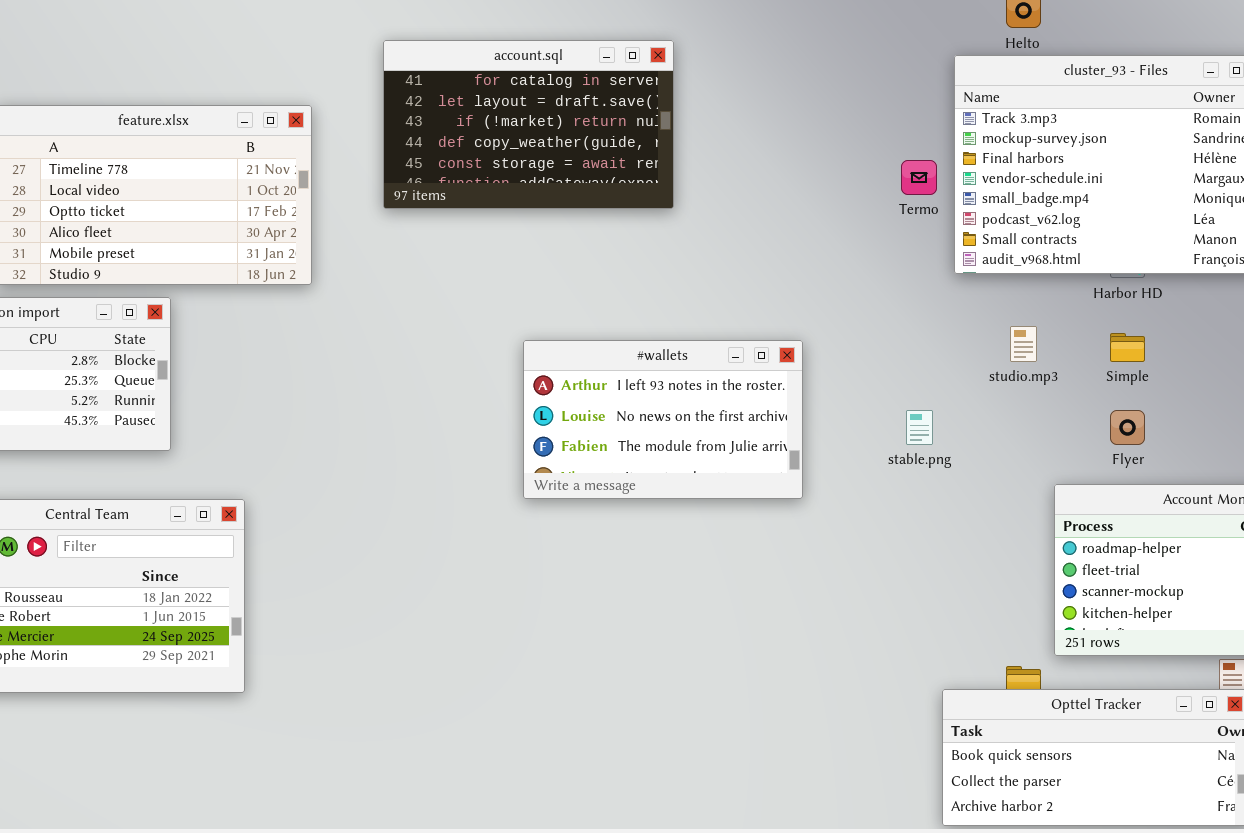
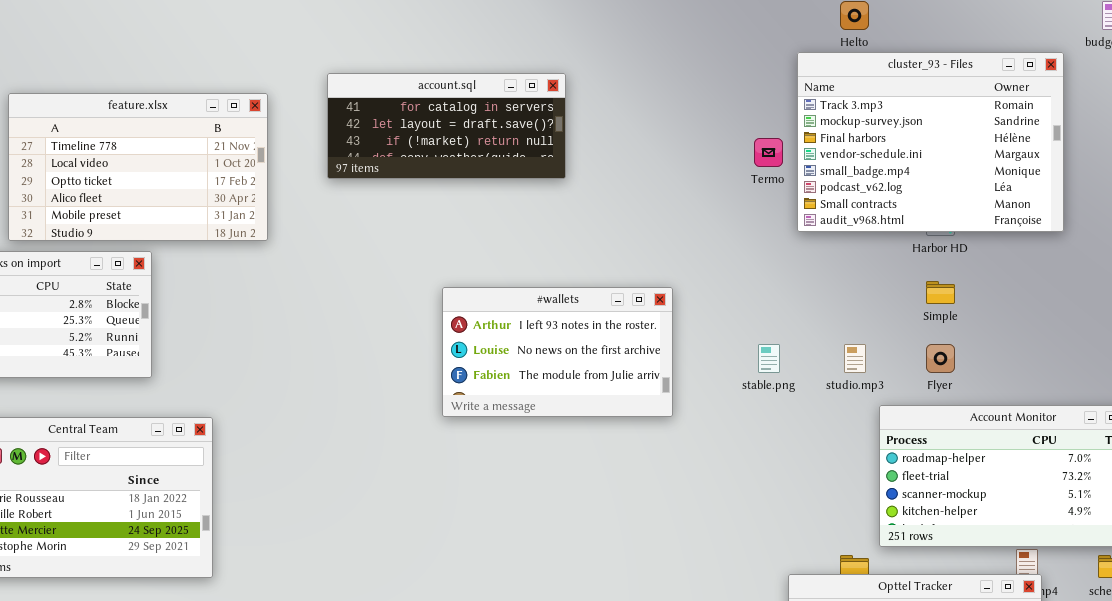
account.sql: [383,40,674,209] -> [327,73,566,179], resized
studio.mp3: [1010,326,1037,362] -> [844,344,866,373], moved

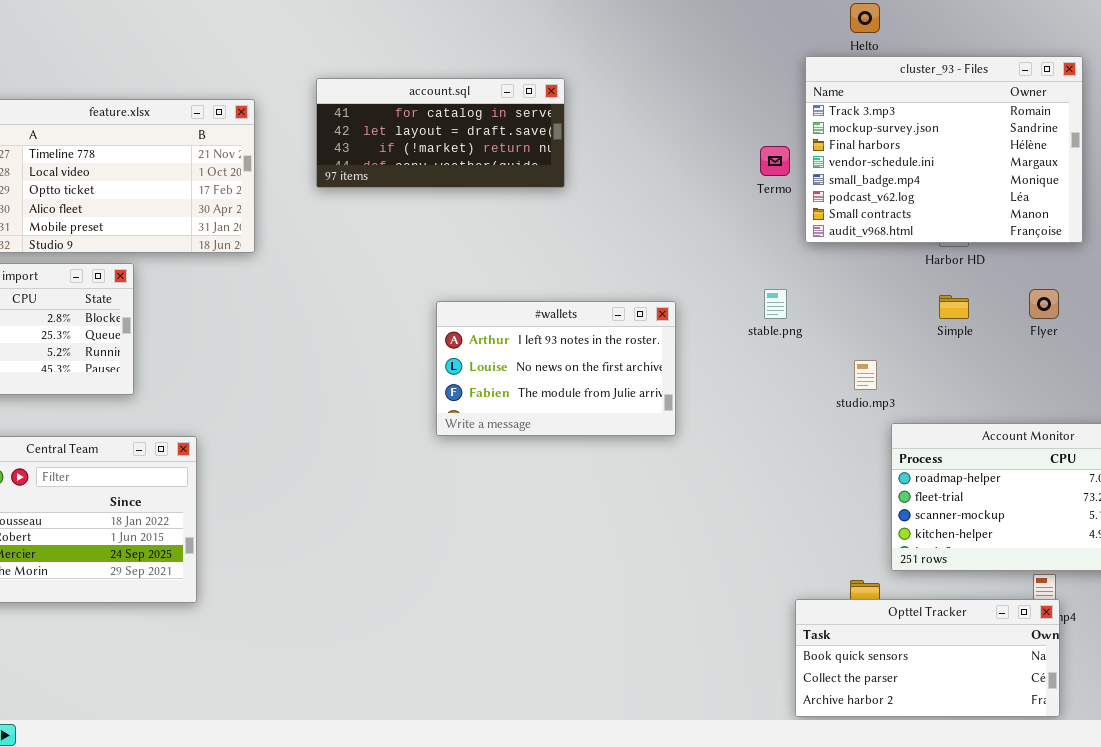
stable.png: [758,344,780,373] -> [764,289,787,319], moved
Flyer: [926,344,955,373] -> [1029,289,1059,319], moved

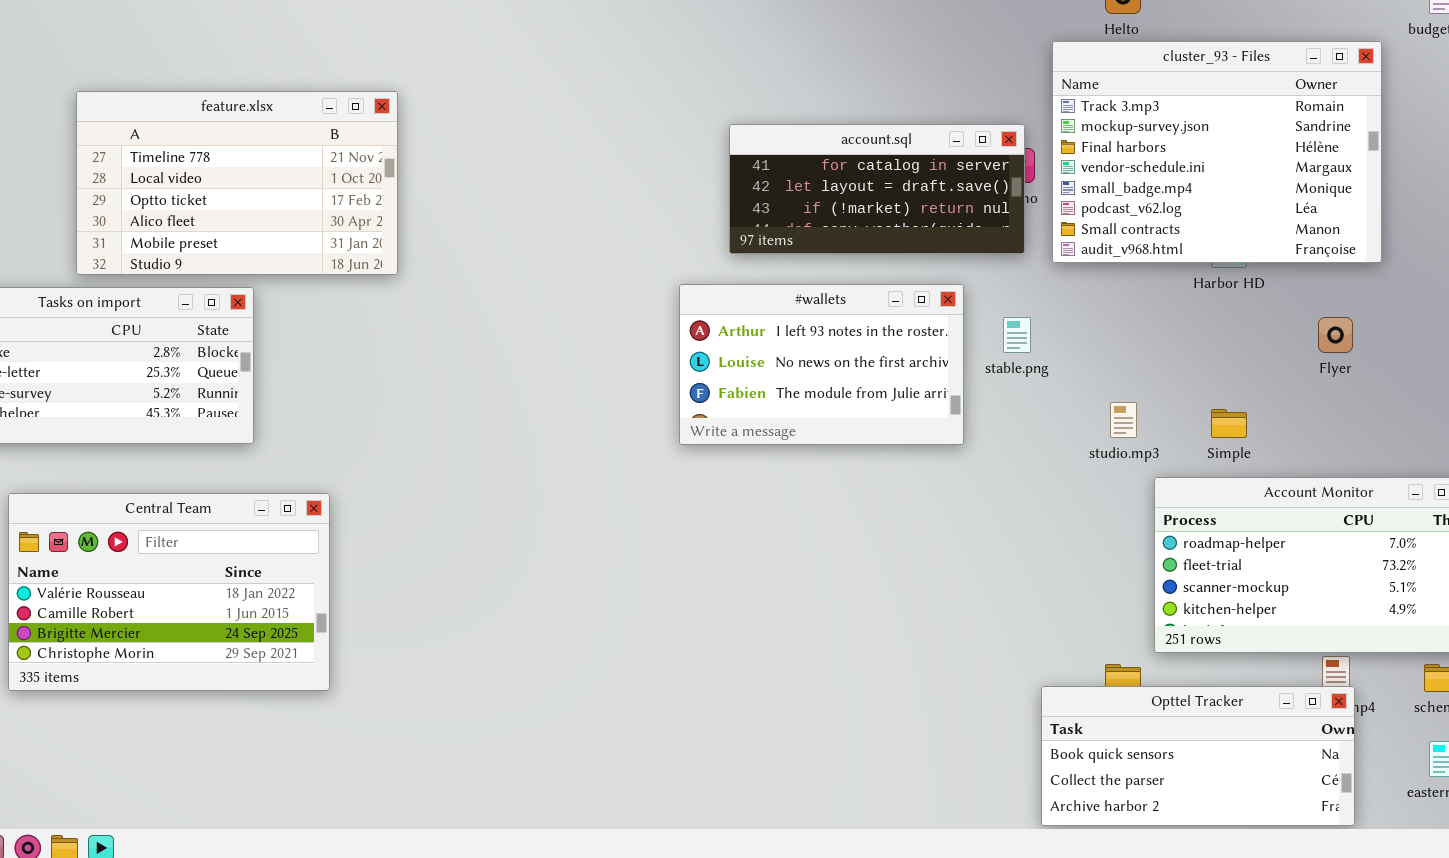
account.sql: [316,78,565,188] -> [729,124,1025,254], moved
Simple: [939,295,969,319] -> [1211,409,1247,438], moved
#wallets: [436,301,676,436] -> [679,284,964,445], moved

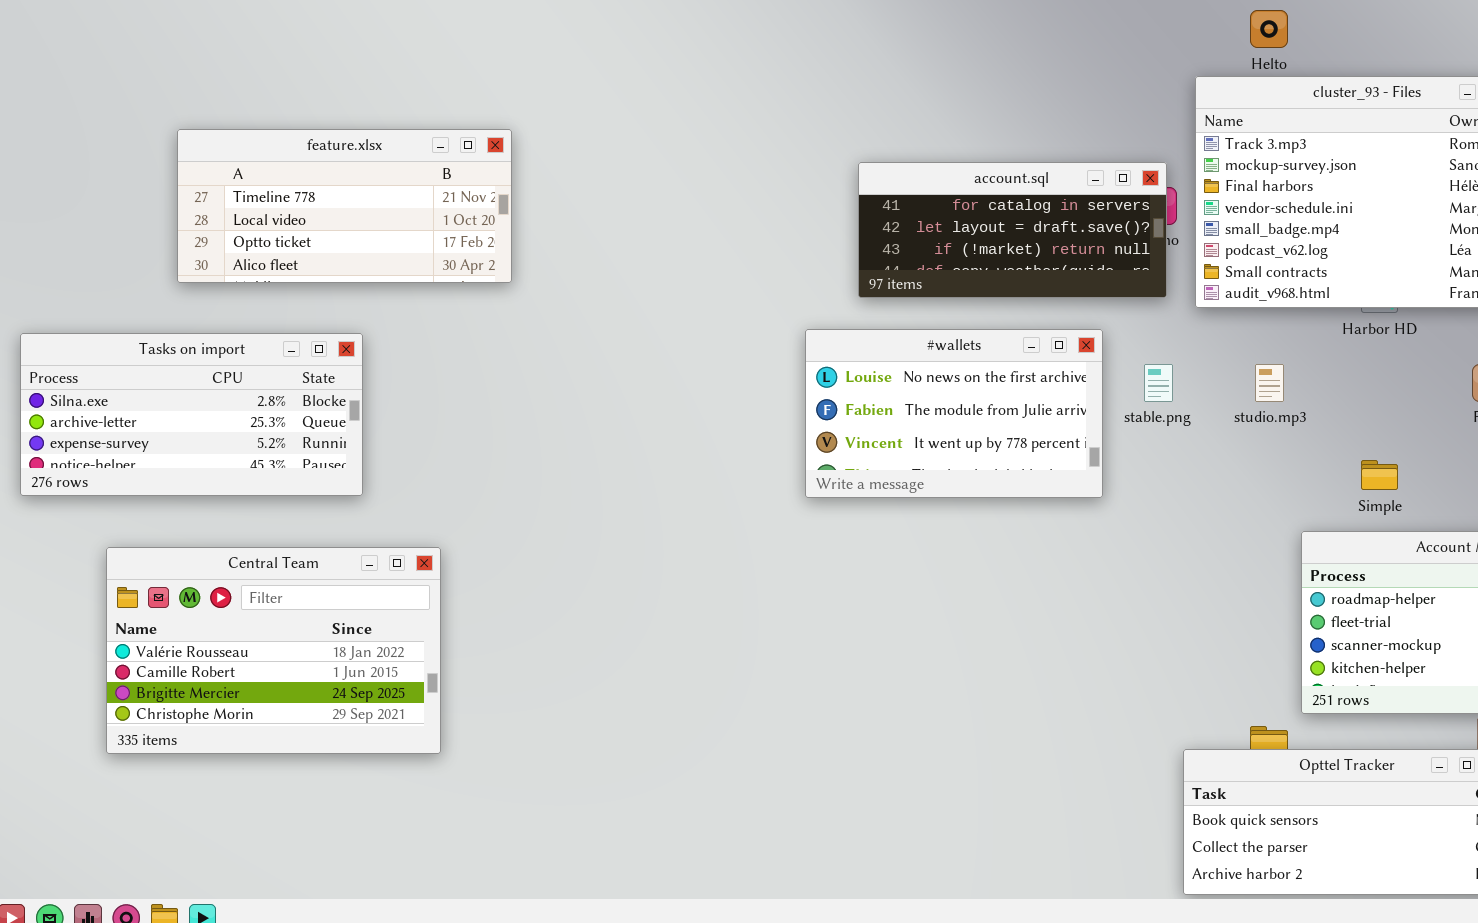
feature.xlsx: [76,91,398,275] -> [177,129,512,283], resized
#wallets: [679,284,964,445] -> [805,329,1103,498], scrolled down 1 row
studio.mp3: [1110,402,1137,438] -> [1255,364,1284,402], moved

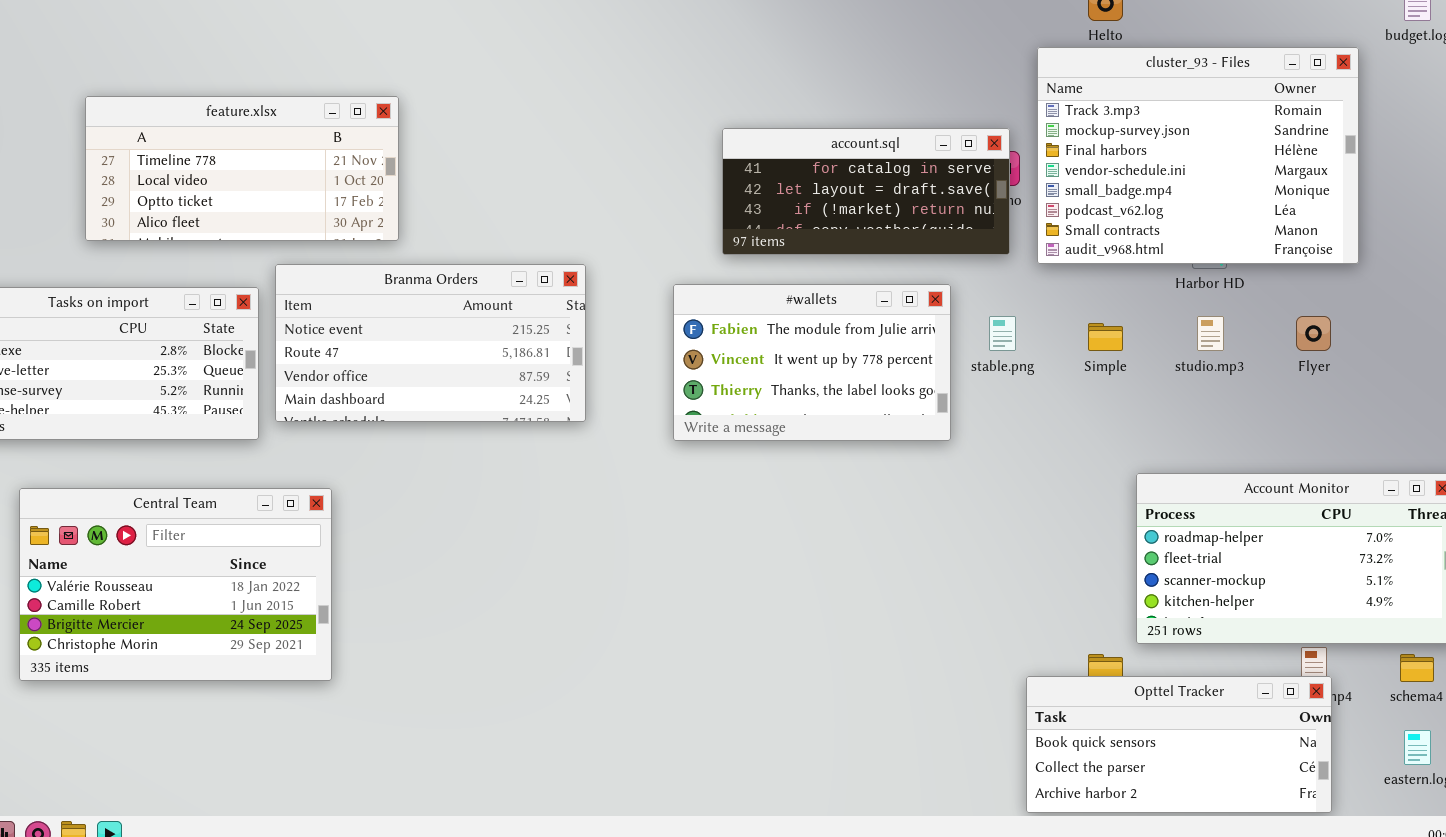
Branma Orders: none -> [275,264,586,422], opened
#wallets: [805,329,1103,498] -> [673,284,951,441], scrolled down 1 row
studio.mp3: [1255,364,1284,402] -> [1197,316,1224,351], moved
Simple: [1361,460,1398,490] -> [1088,323,1123,351], moved

